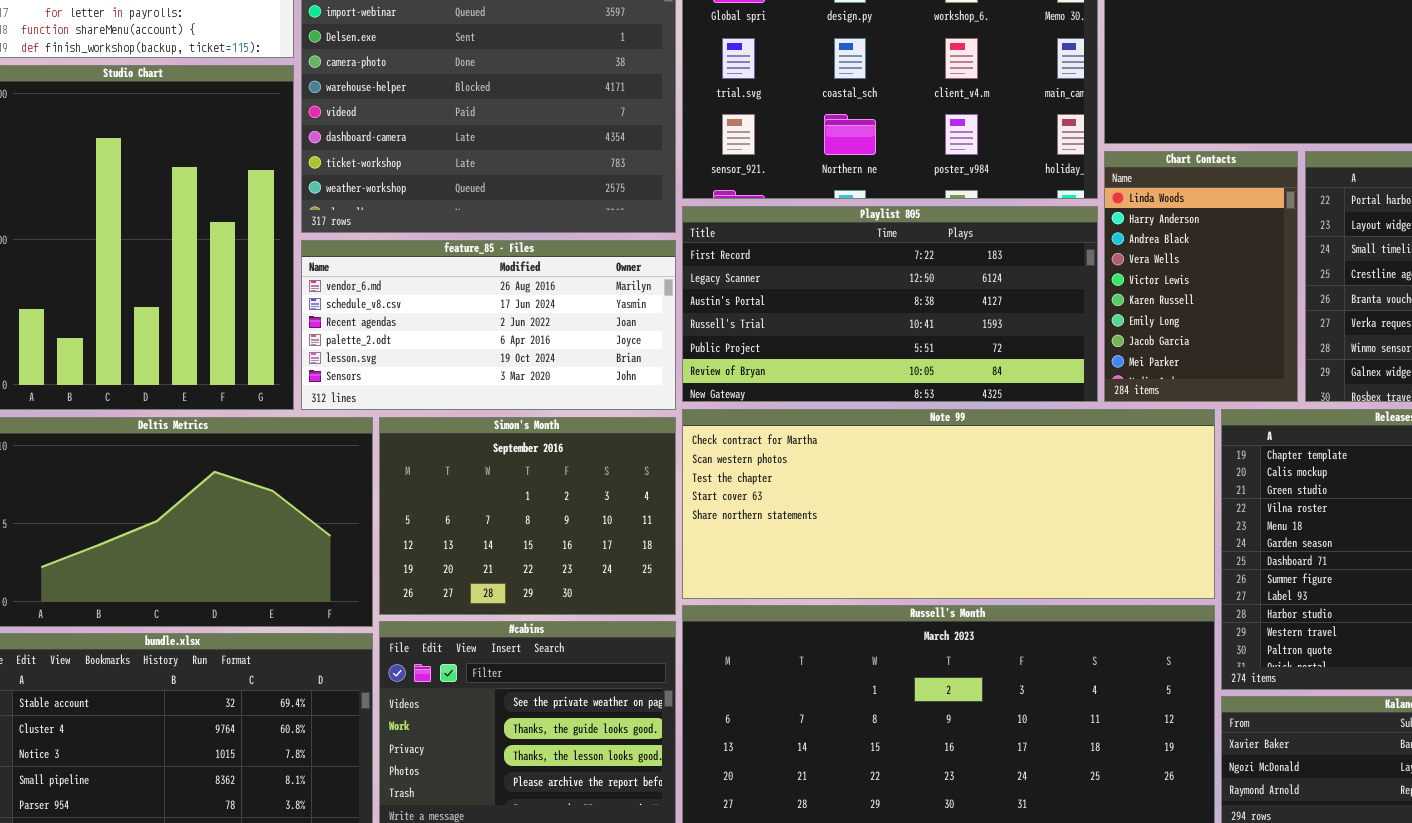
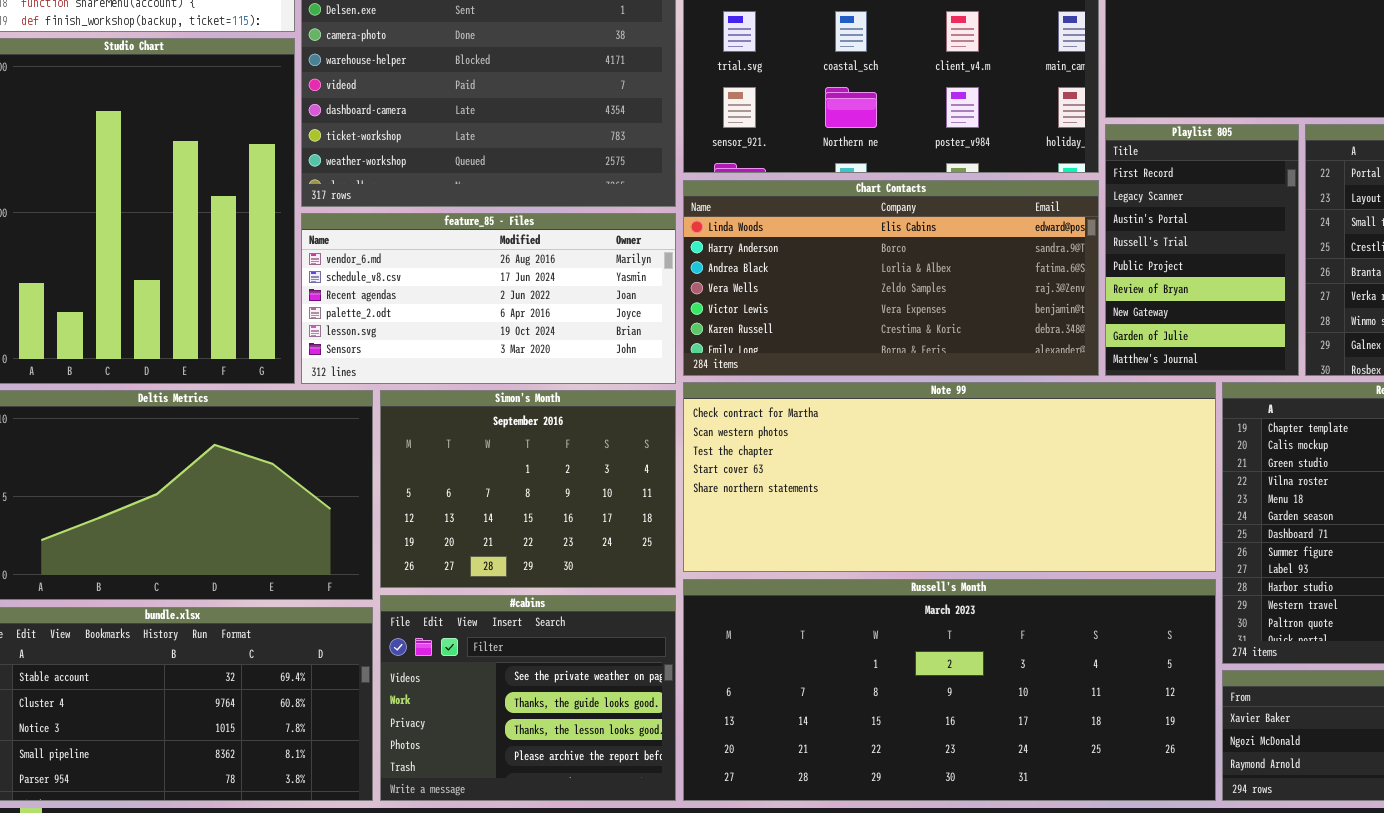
Chart Contacts: [1104,151,1298,402] -> [683,180,1099,376], moved, resized
Playlist 805: [682,206,1098,402] -> [1105,124,1299,376], moved, resized

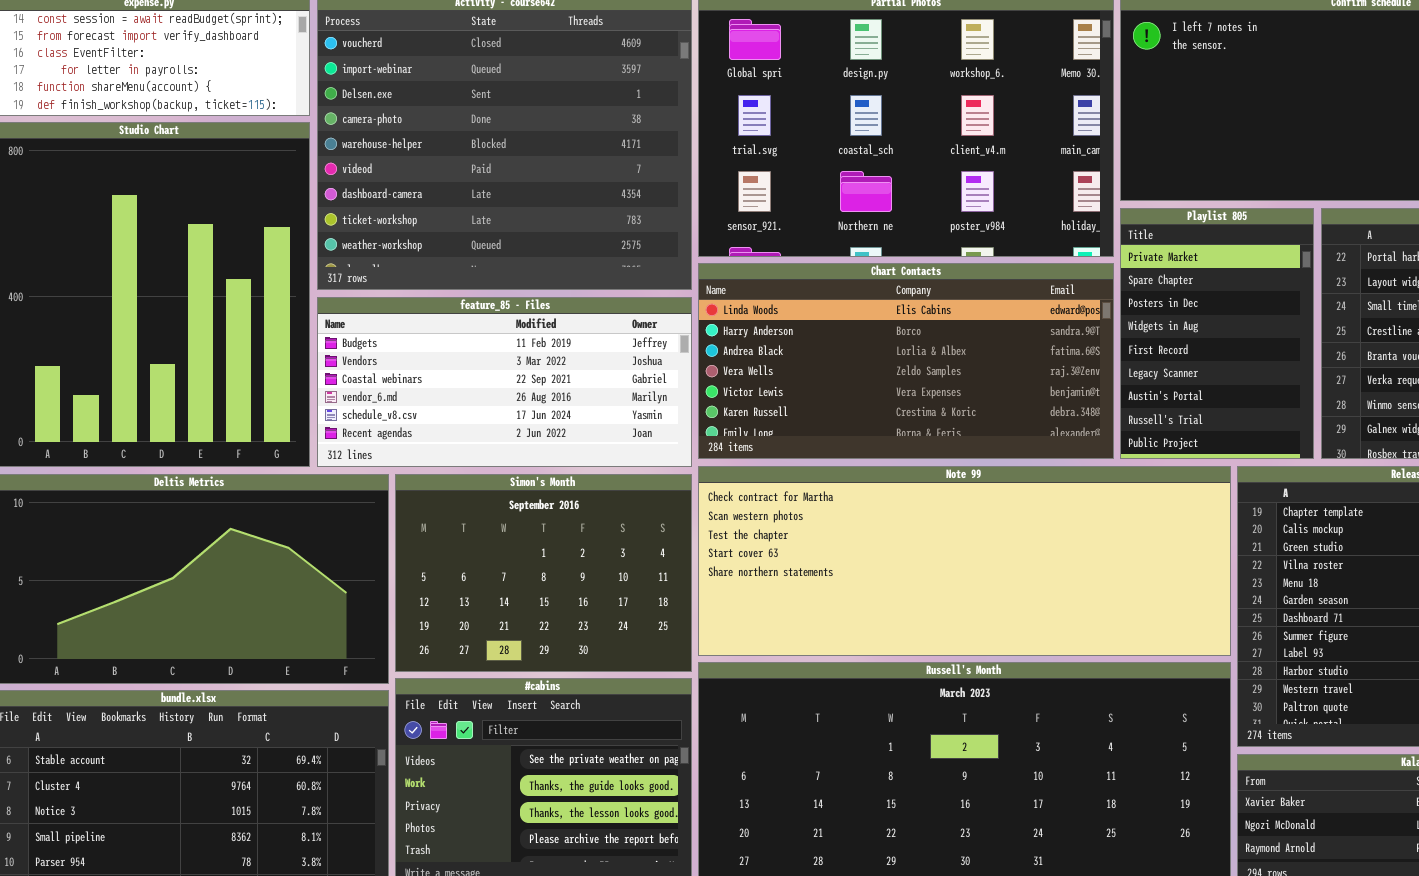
Playlist 805: [1105,124,1299,376] -> [1120,208,1314,459], scrolled up 4 rows
feature_85 - Files: [301,213,676,384] -> [317,297,692,467], scrolled up 3 rows

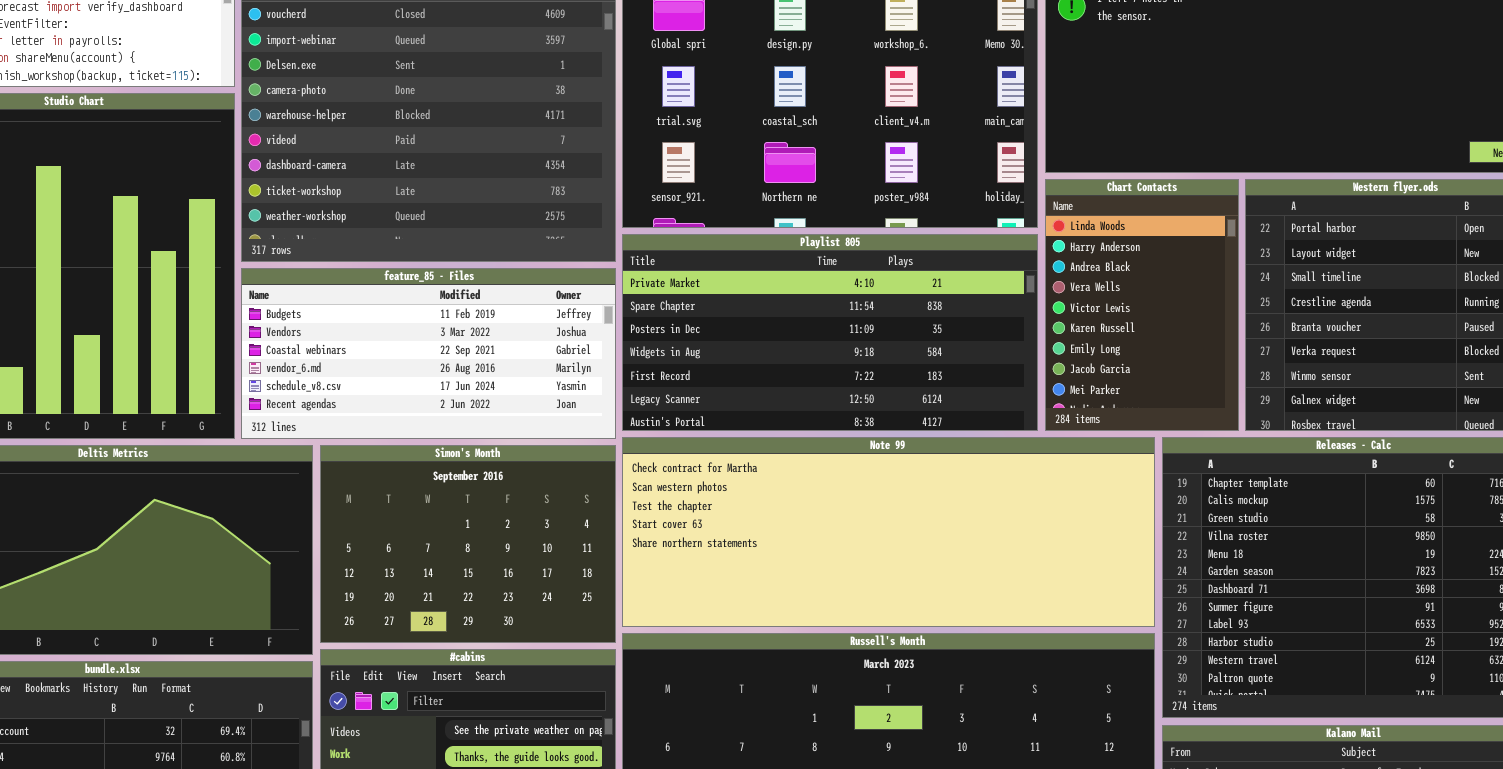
Playlist 805: [1120,208,1314,459] -> [622,234,1038,431], moved, resized
Chart Contacts: [698,263,1114,459] -> [1045,179,1239,431], moved, resized

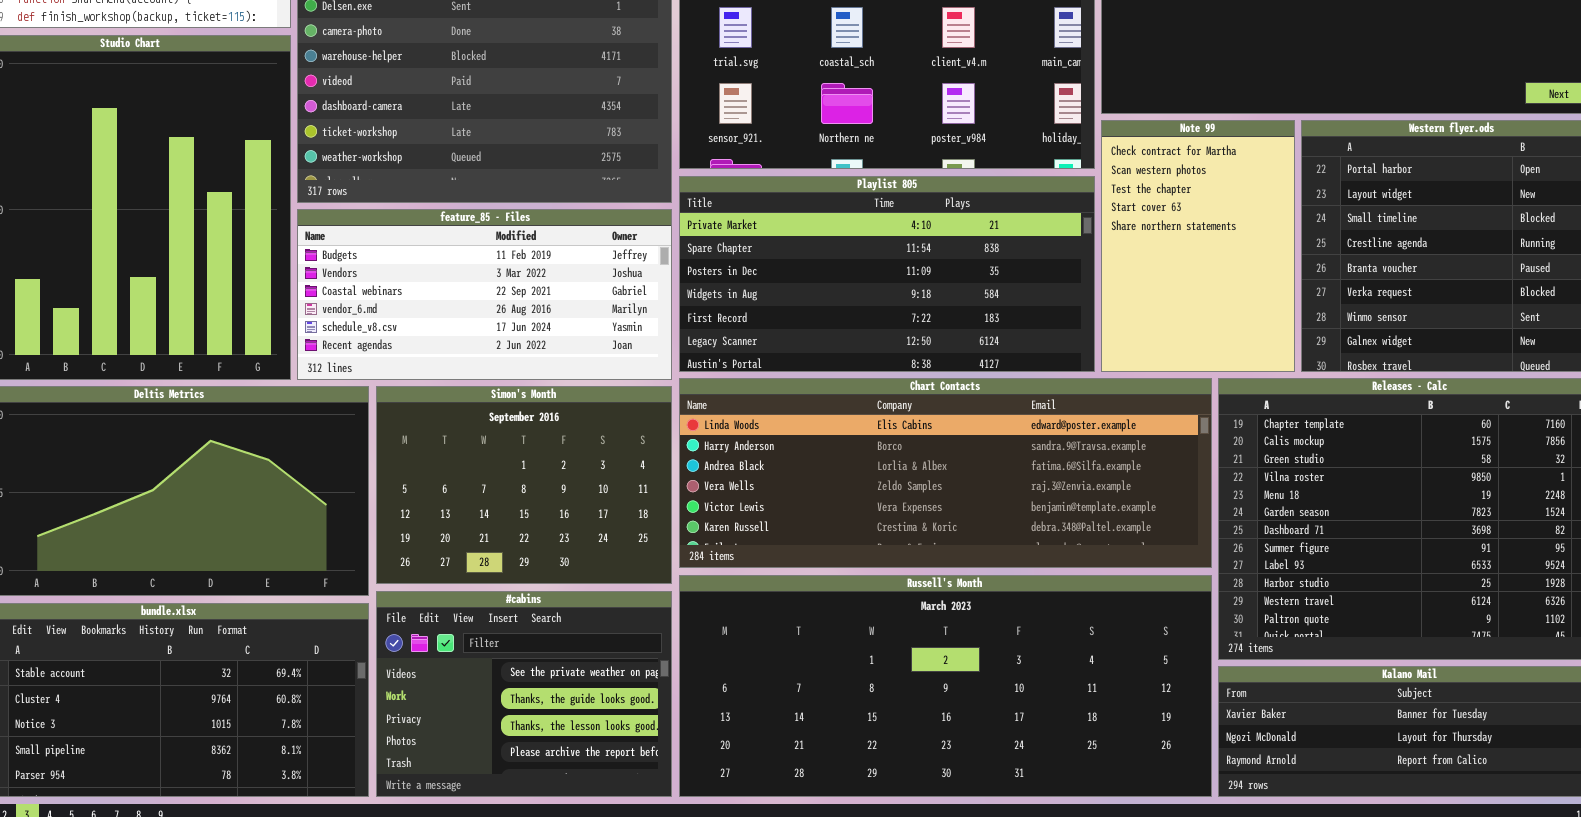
Chart Contacts: [1045,179,1239,431] -> [679,378,1212,568], moved, resized
Note 99: [622,437,1155,627] -> [1101,120,1295,372], moved, resized

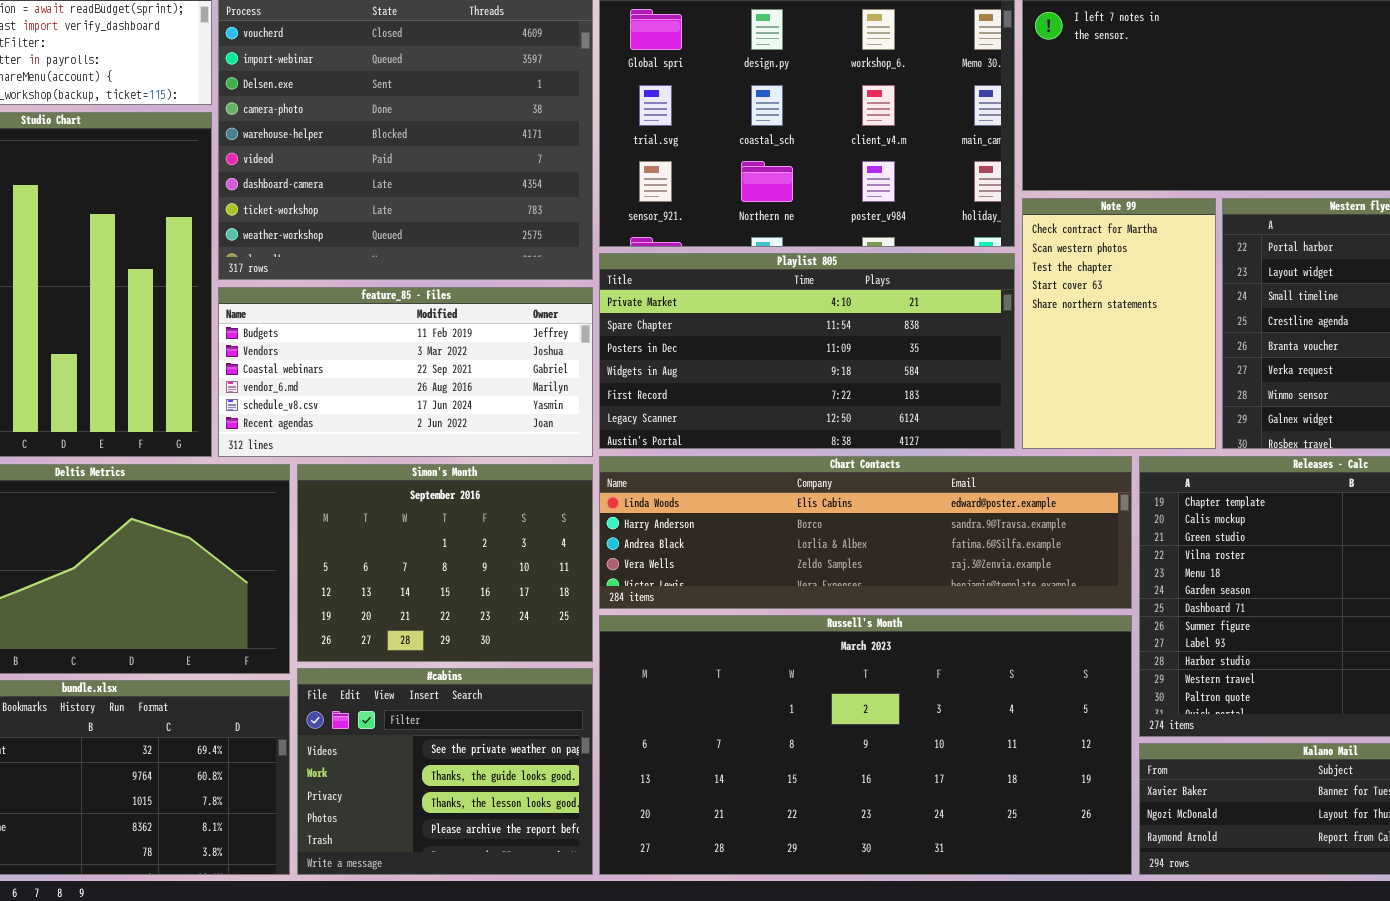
Chart Contacts: [679,378,1212,568] -> [599,456,1132,609], resized
Russell's Month: [679,575,1212,797] -> [599,615,1132,875], resized

